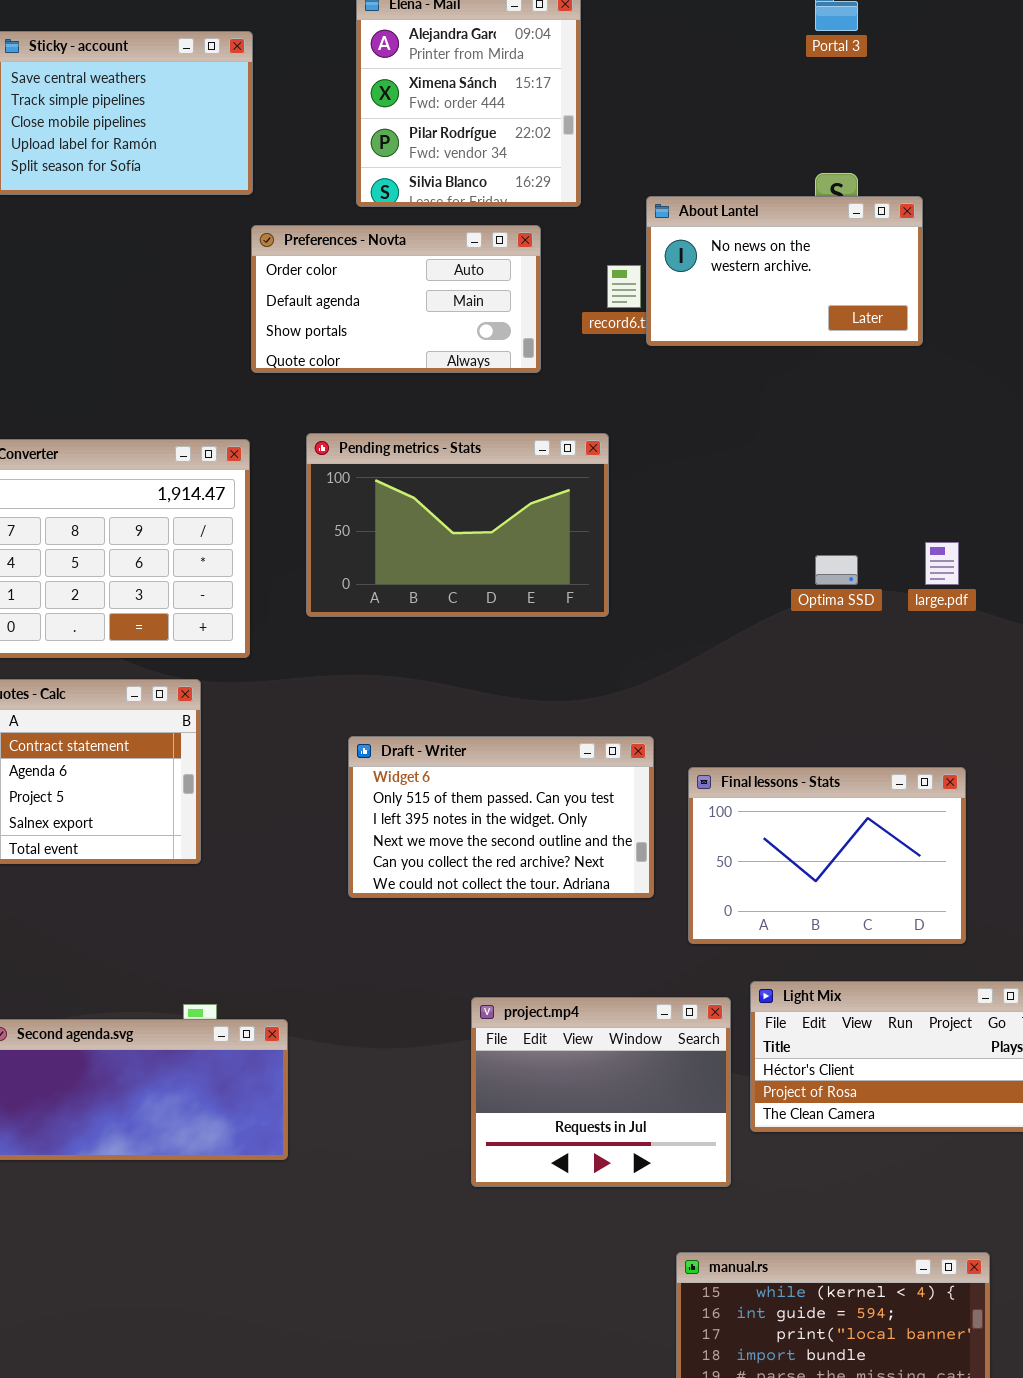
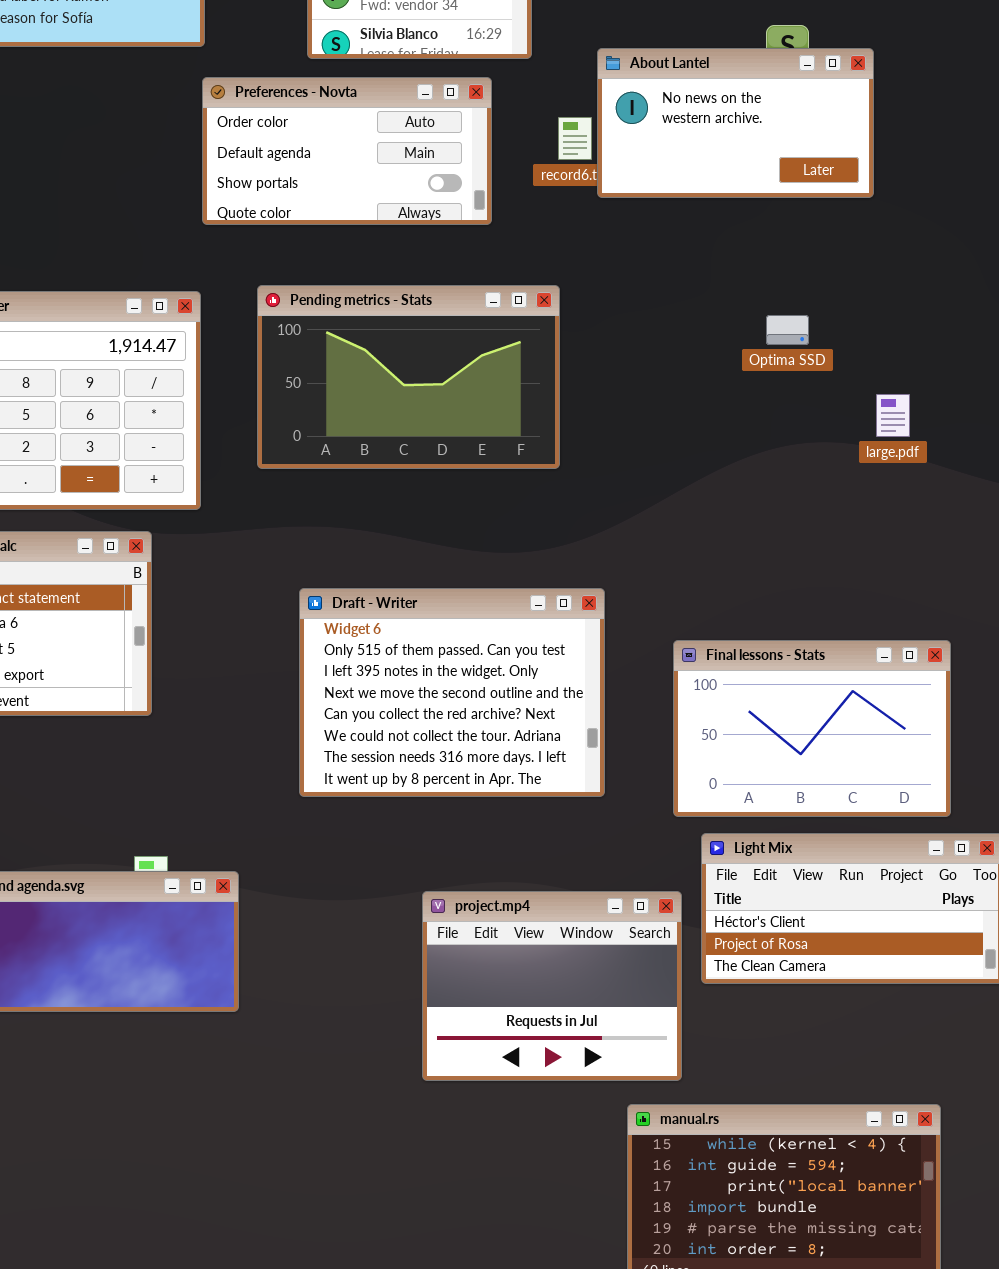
Optima SSD: [815,555,858,585] -> [766,315,809,345], moved
Draft - Writer: [348,736,654,898] -> [299,588,605,797], resized
Final lessons - Stats: [688,767,966,944] -> [673,640,951,817], moved
project.mp4: [471,997,731,1187] -> [422,891,682,1081], moved

